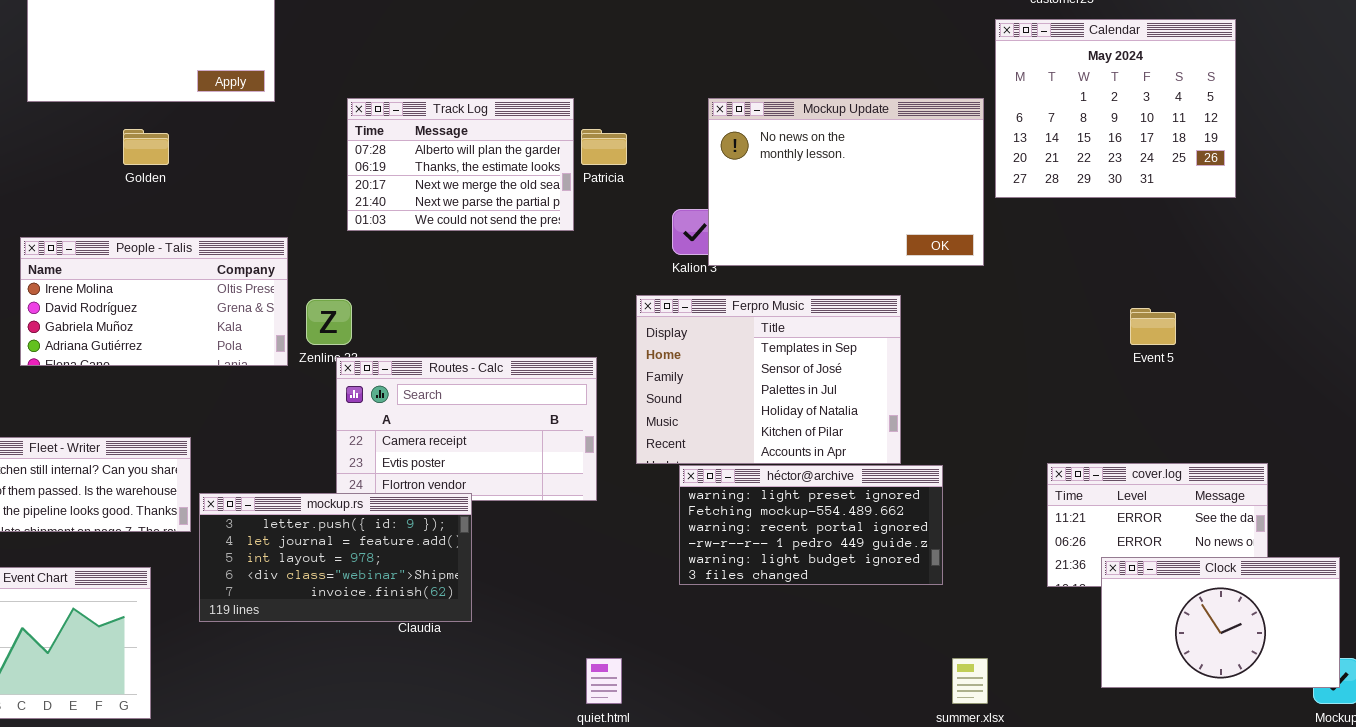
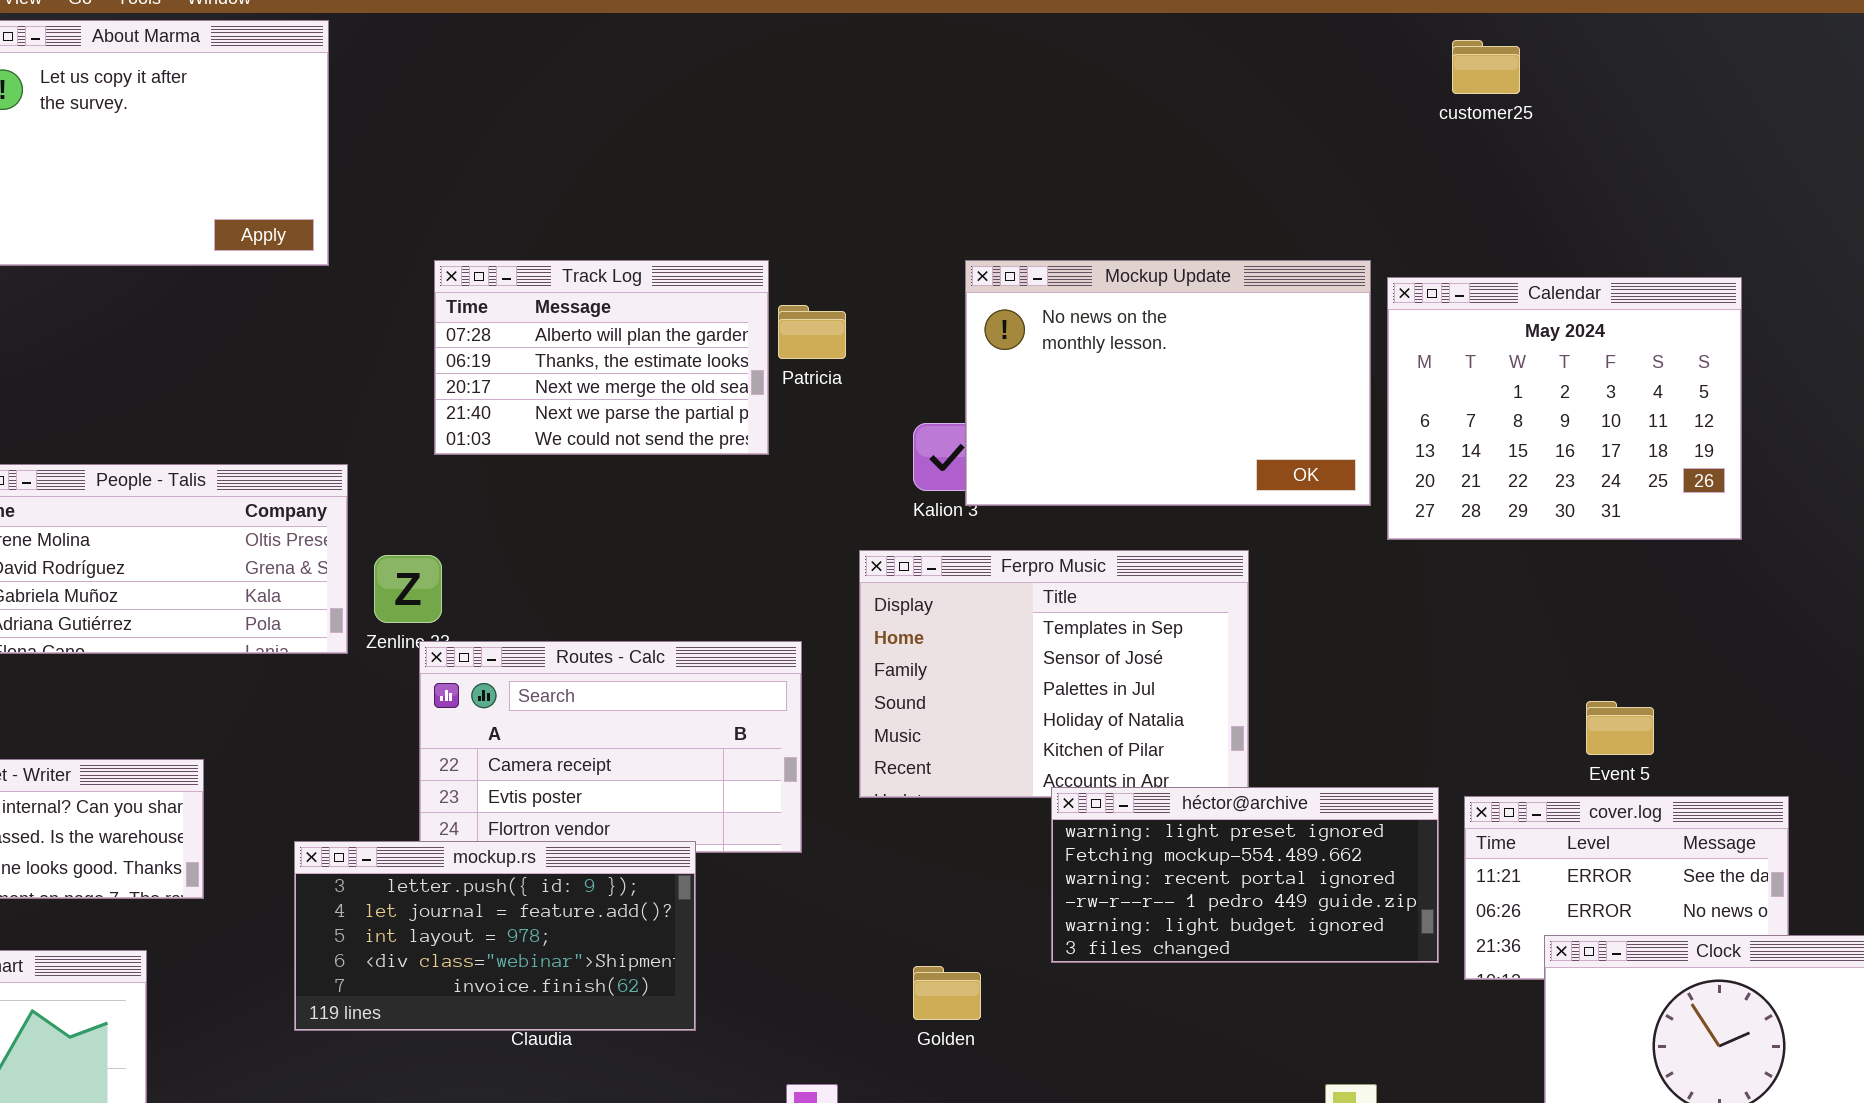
Calendar: [995,19,1236,198] -> [1387,277,1742,540], moved
Golden: [123,129,169,165] -> [913,966,981,1020], moved
Event 5: [1130,308,1176,345] -> [1586,701,1654,755], moved
héctor@archive: [679,465,943,585] -> [1051,787,1439,963], moved
mockup.rs: [199,493,472,622] -> [294,841,696,1031], moved

